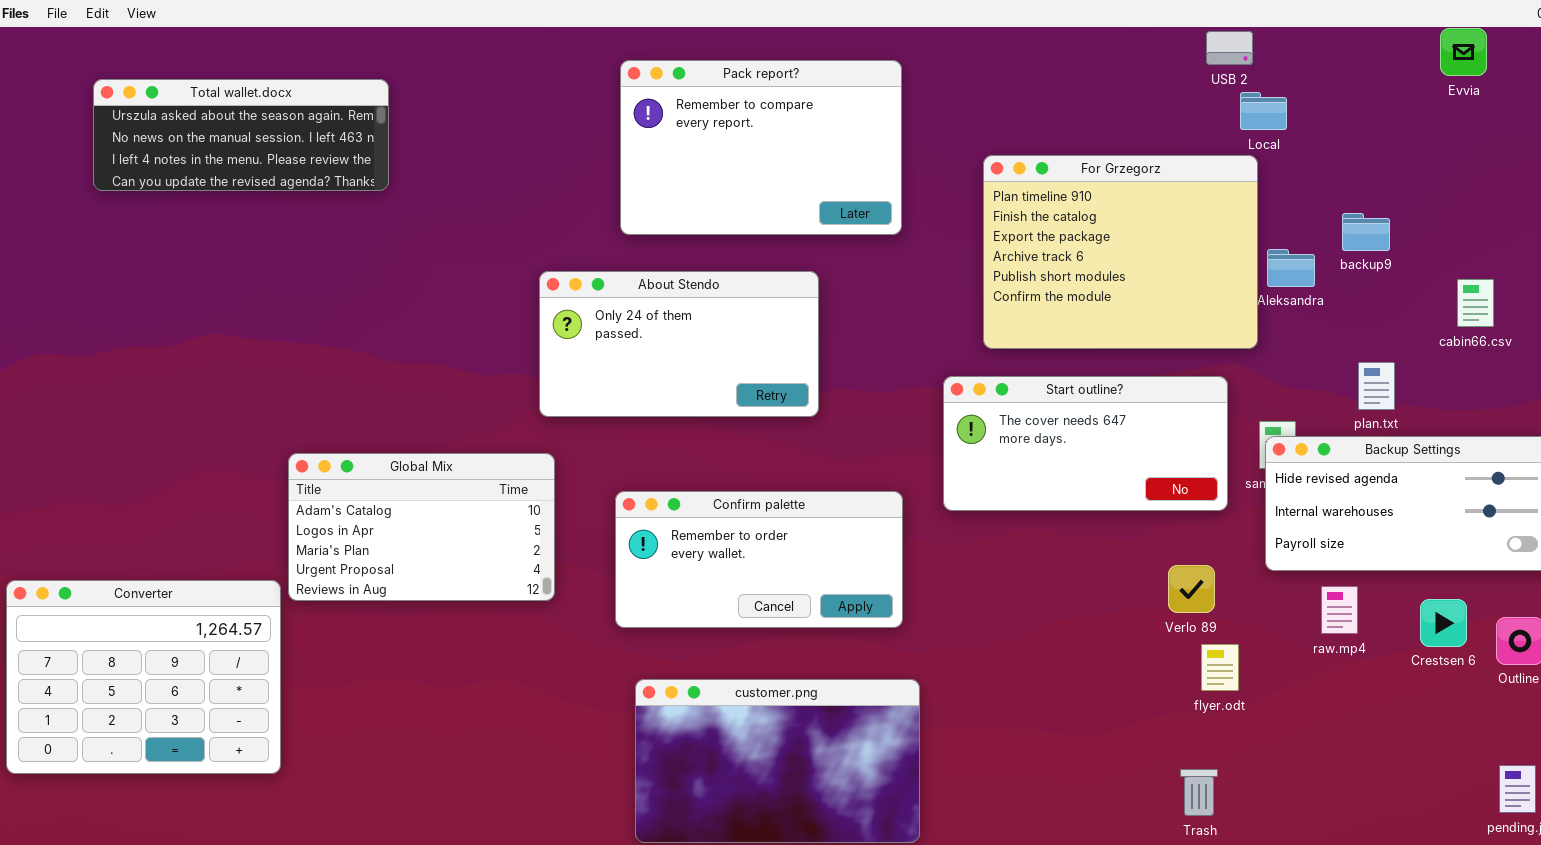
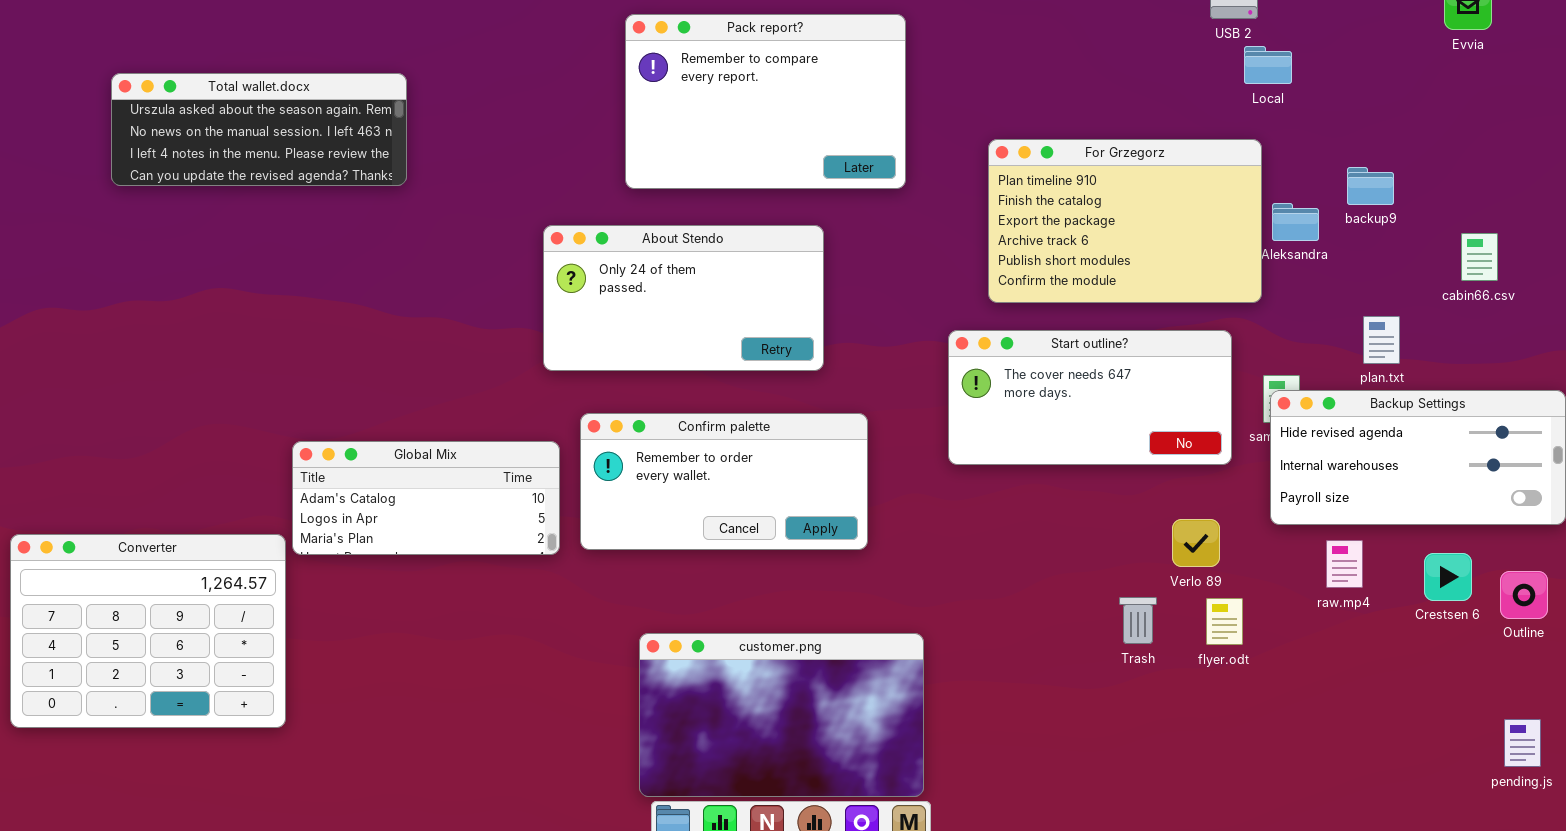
Total wallet.docx: [93,79,389,191] -> [111,73,407,186], moved
For Grzegorz: [983,155,1258,349] -> [988,139,1262,303], resized
Global Mix: [288,453,555,601] -> [292,441,560,555], resized
Confirm palette: [615,491,903,628] -> [580,413,868,550], moved
Trash: [1180,769,1218,816] -> [1119,597,1157,644], moved

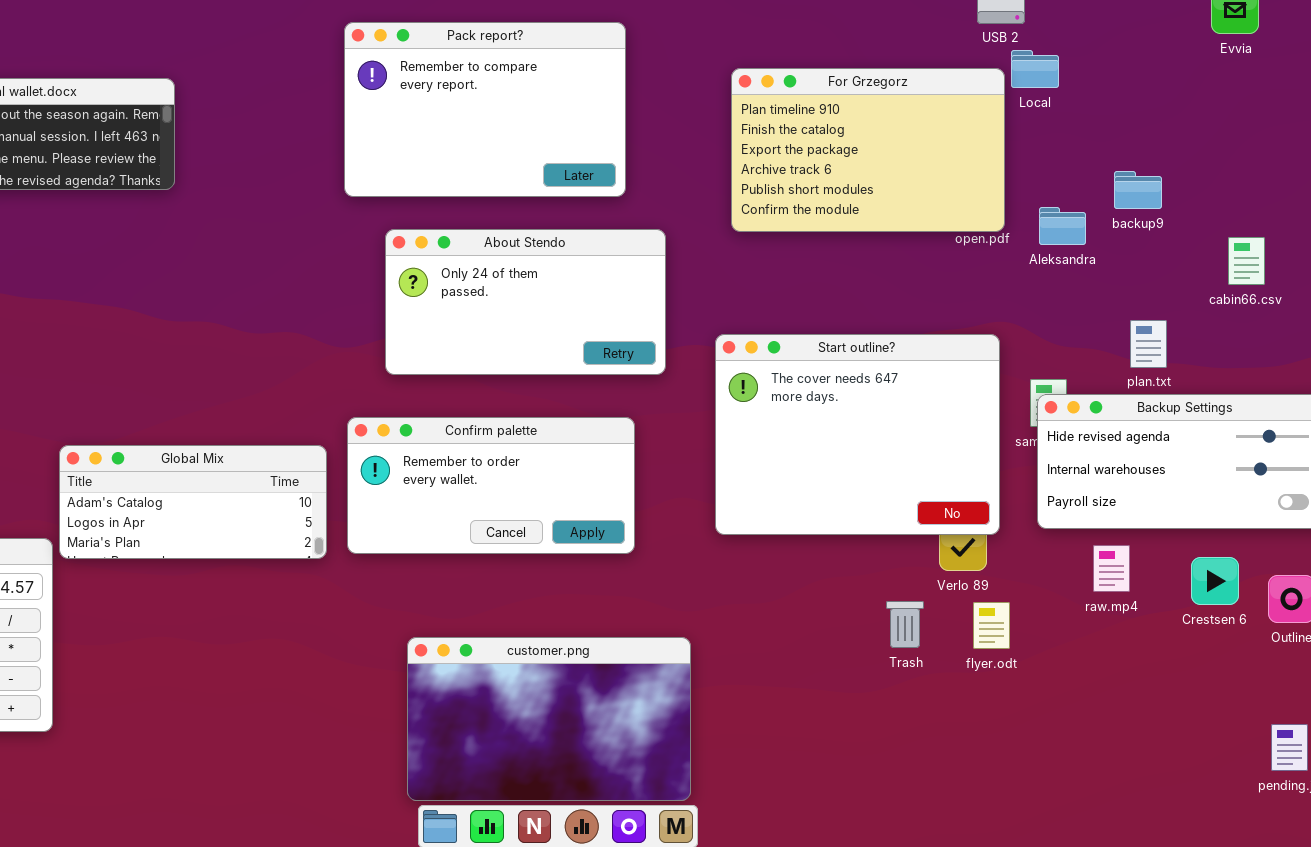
Pack report?: [625,14,906,189] -> [344,22,626,197], moved
For Grzegorz: [988,139,1262,303] -> [731,68,1005,232], moved
About Stendo: [543,225,824,371] -> [385,229,666,375], moved
Start outline?: [948,330,1232,465] -> [715,334,1000,535], resized

